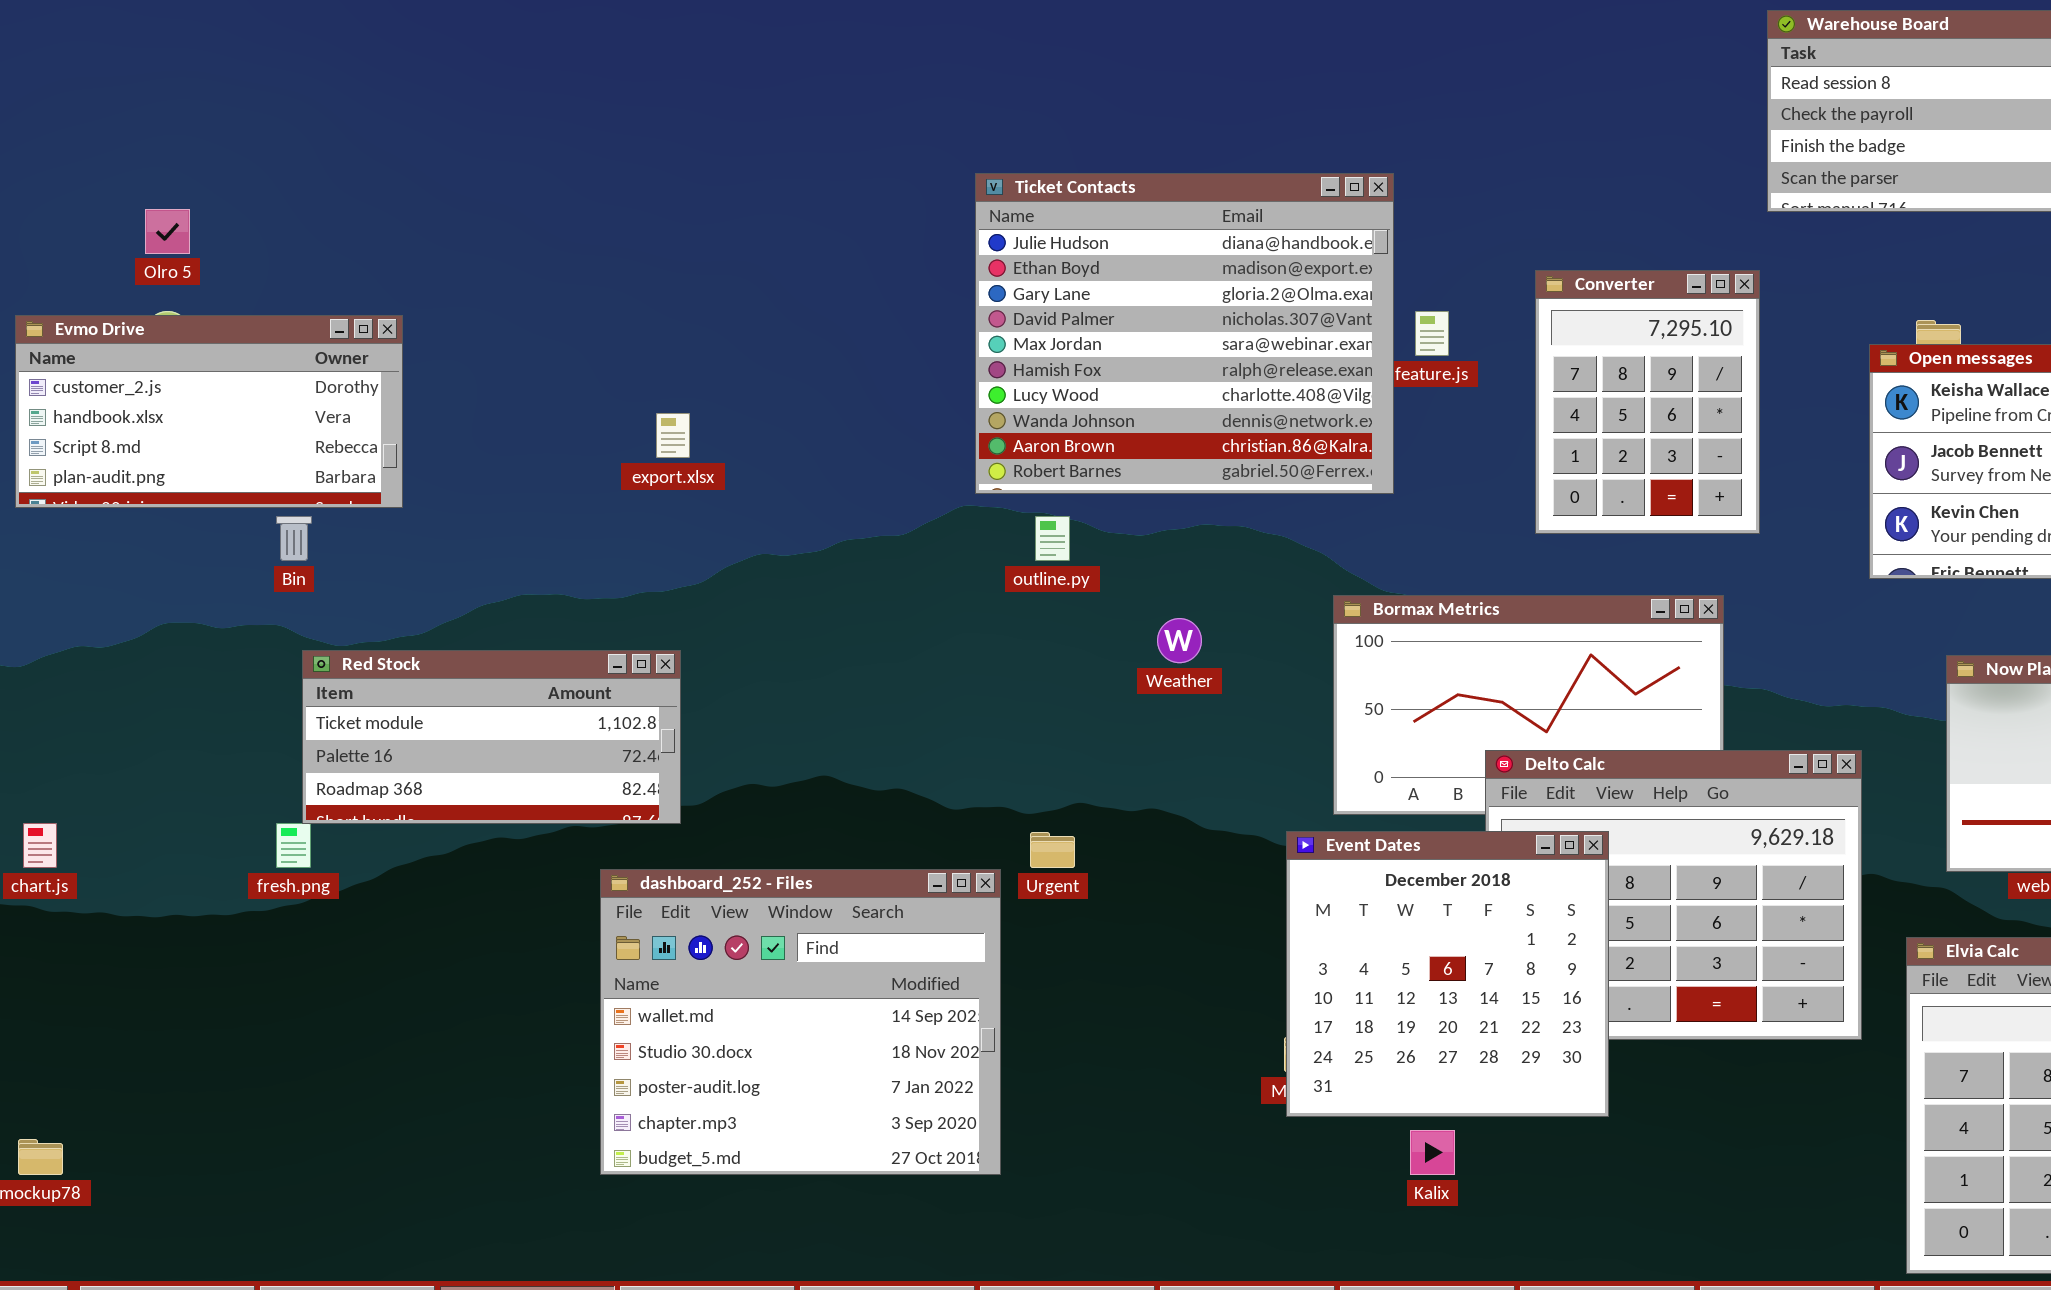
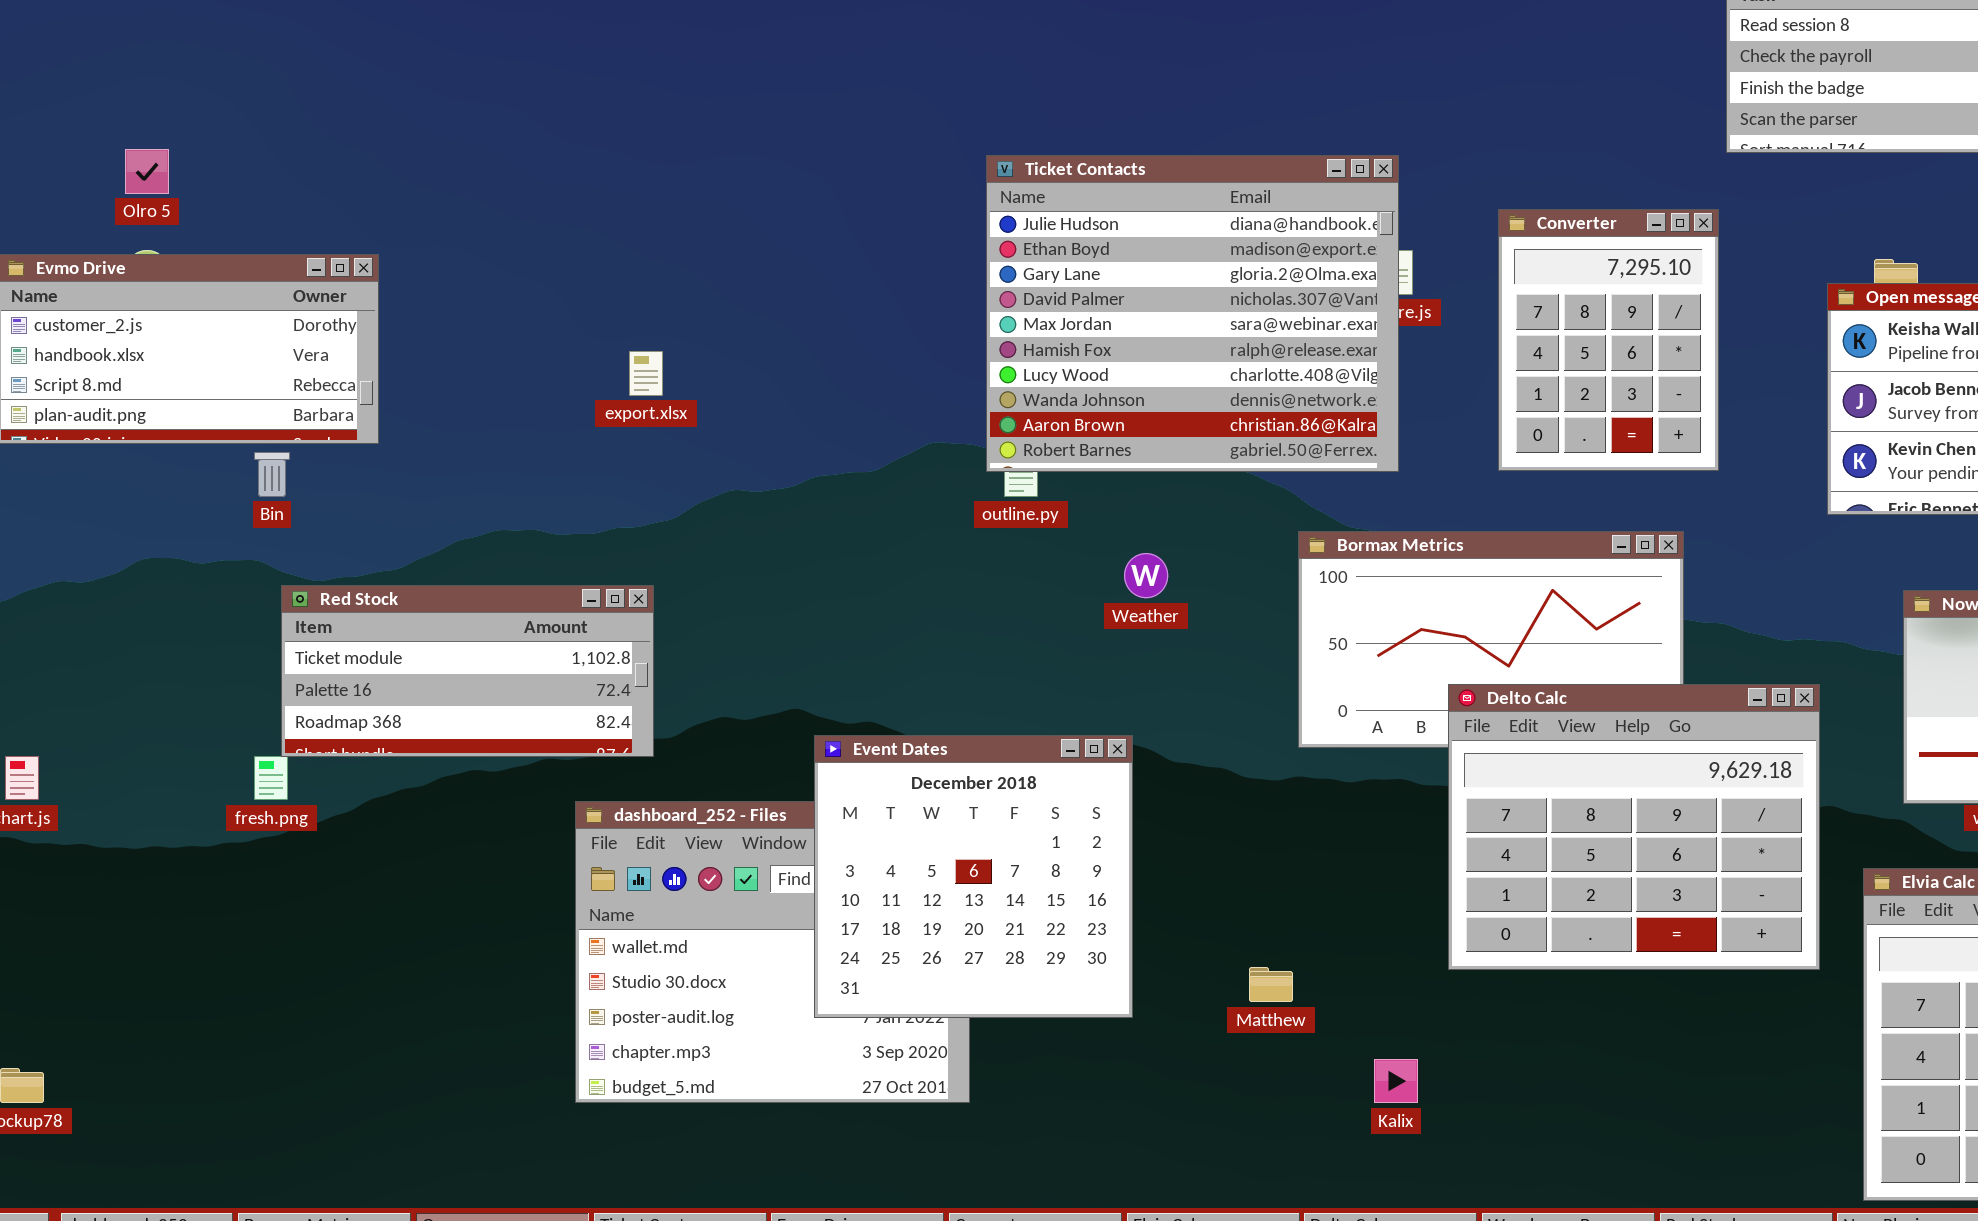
Ticket Contacts: [975,173,1394,494] -> [986,155,1399,472], moved
Event Dates: [1286,831,1609,1117] -> [814,735,1133,1018], moved

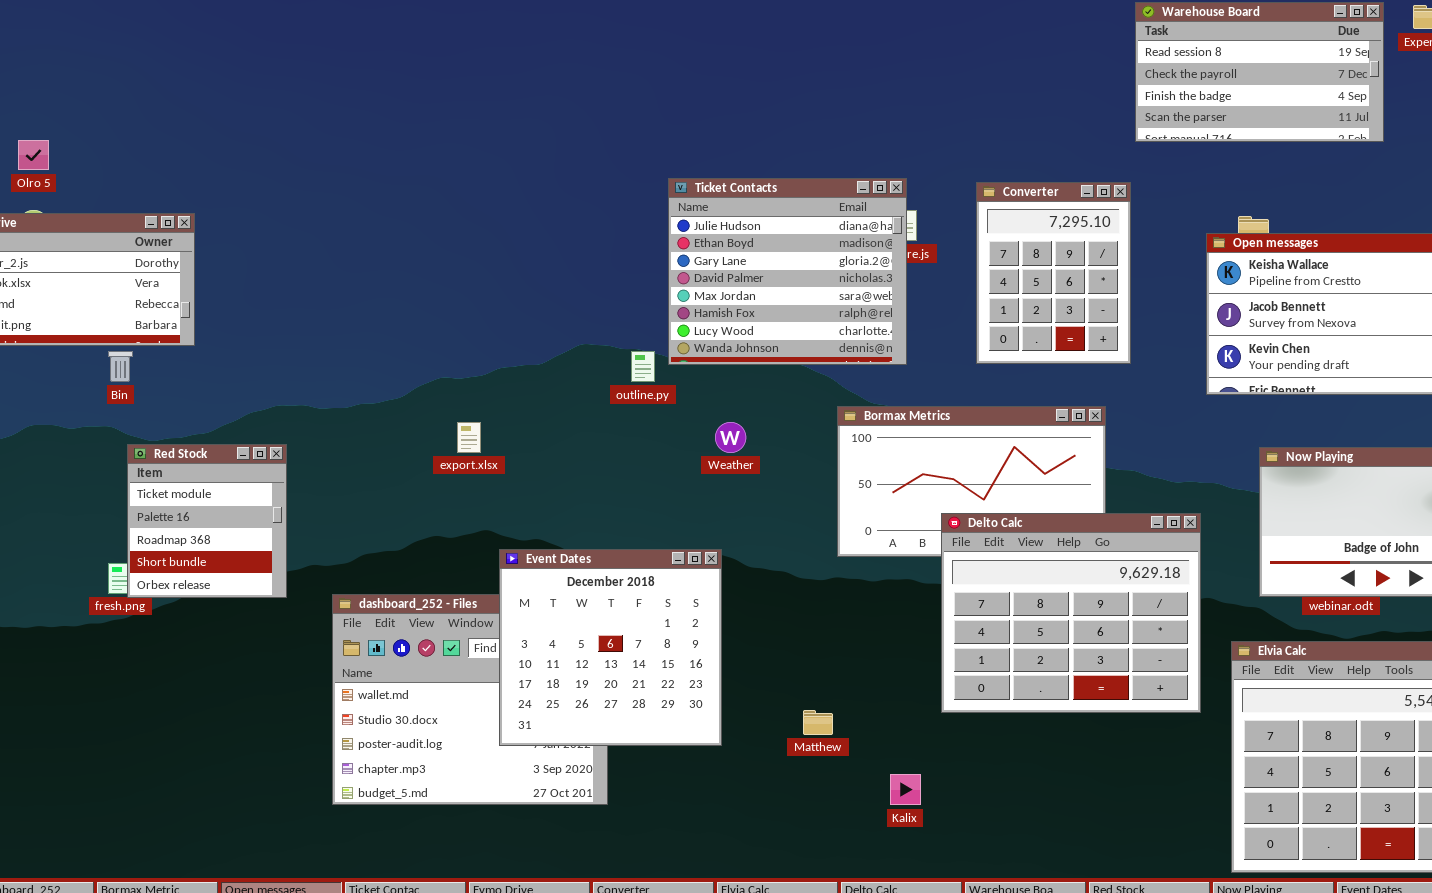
Ticket Contacts: [986,155,1399,472] -> [668,178,907,365], resized
export.xlsx: [629,351,663,396] -> [457,422,481,453], moved
Red Stock: [281,585,654,757] -> [127,444,287,598], resized

